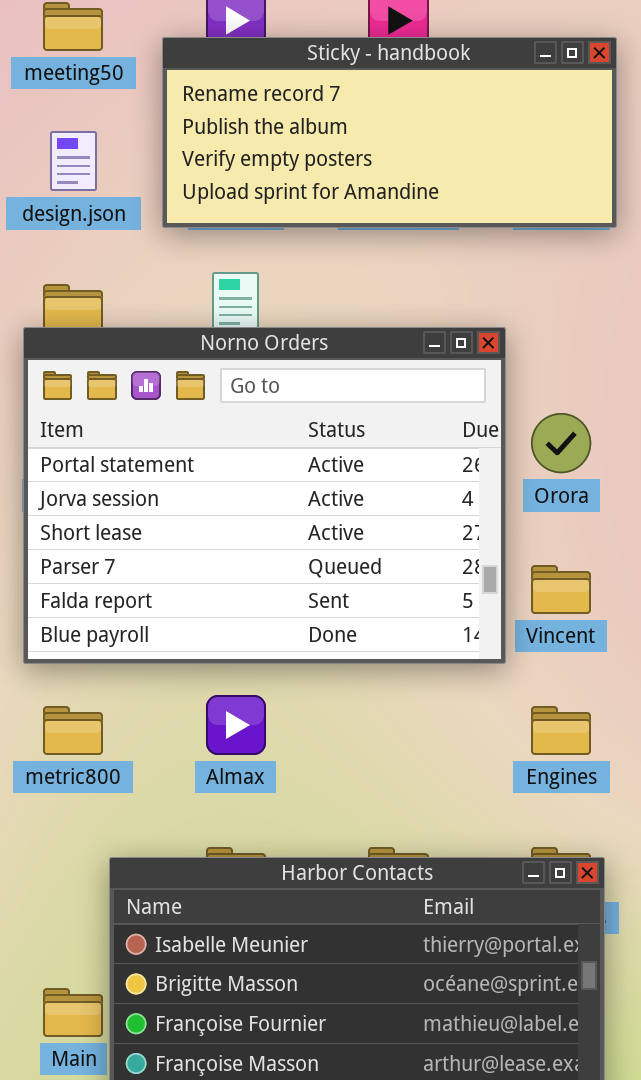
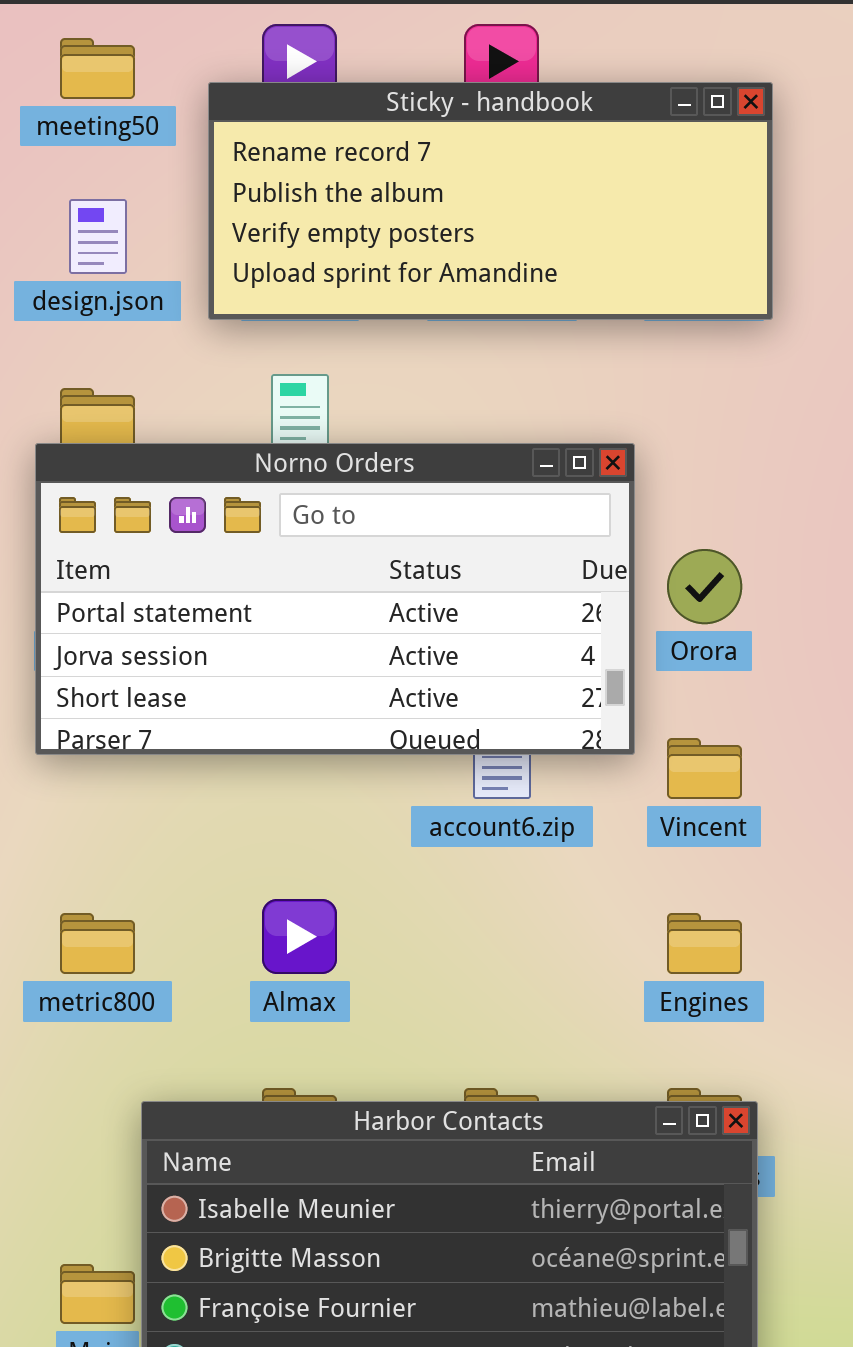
Norno Orders: [23,327,506,664] -> [35,443,635,755], resized

